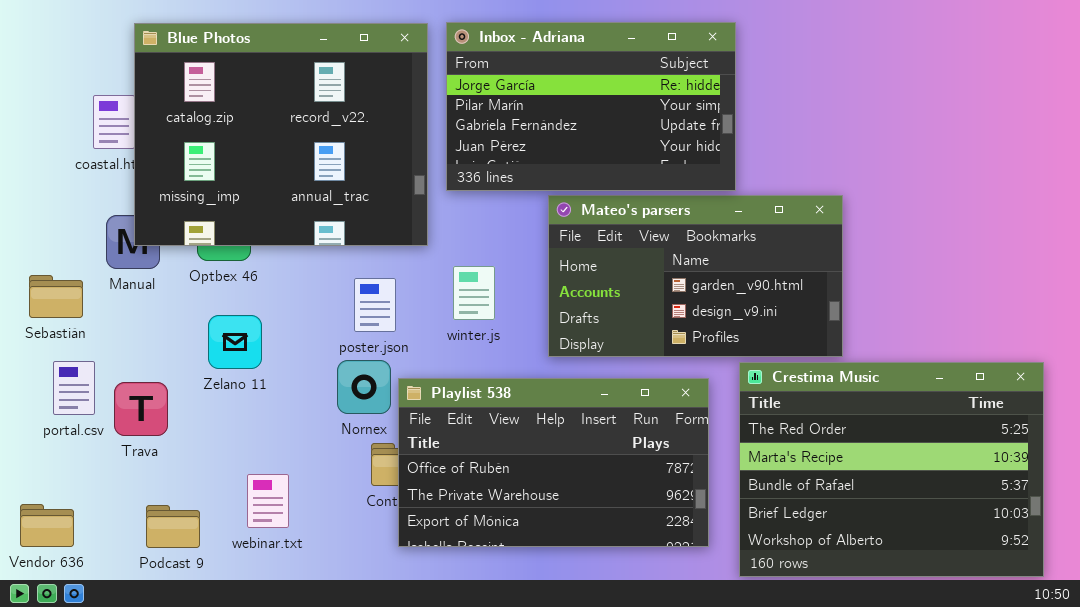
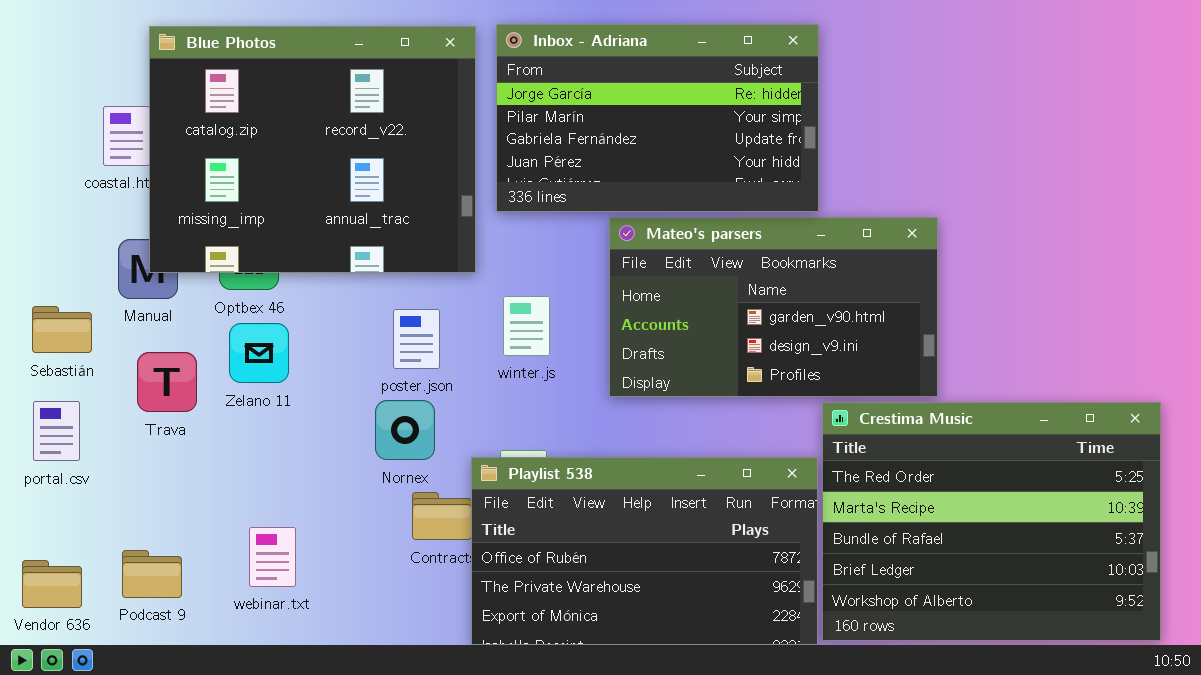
Zelano 11: [208,315,262,369] -> [229,323,289,383], moved
portal.csv: [53,361,95,415] -> [33,401,80,461], moved
Playlist 538: [398,378,709,547] -> [471,457,818,645], moved
Trava: [114,382,168,436] -> [137,352,197,412], moved
webinar.txt: [247,474,289,528] -> [249,527,296,587], moved
Podcast 9: [146,505,200,548] -> [122,550,182,598], moved

